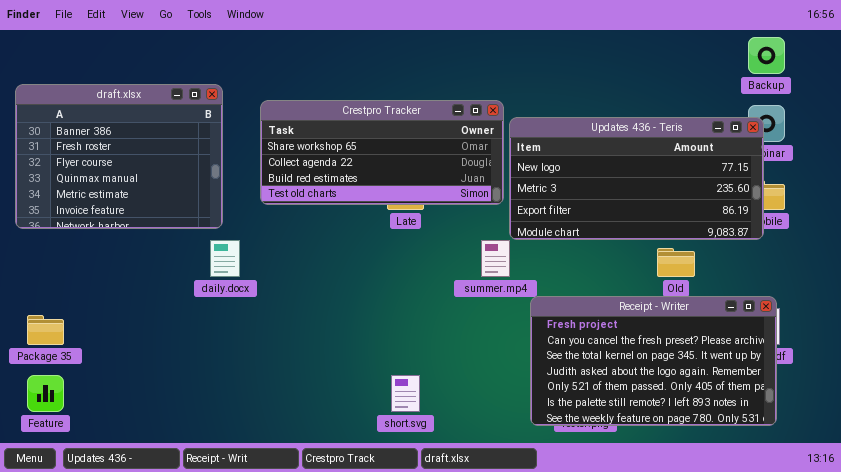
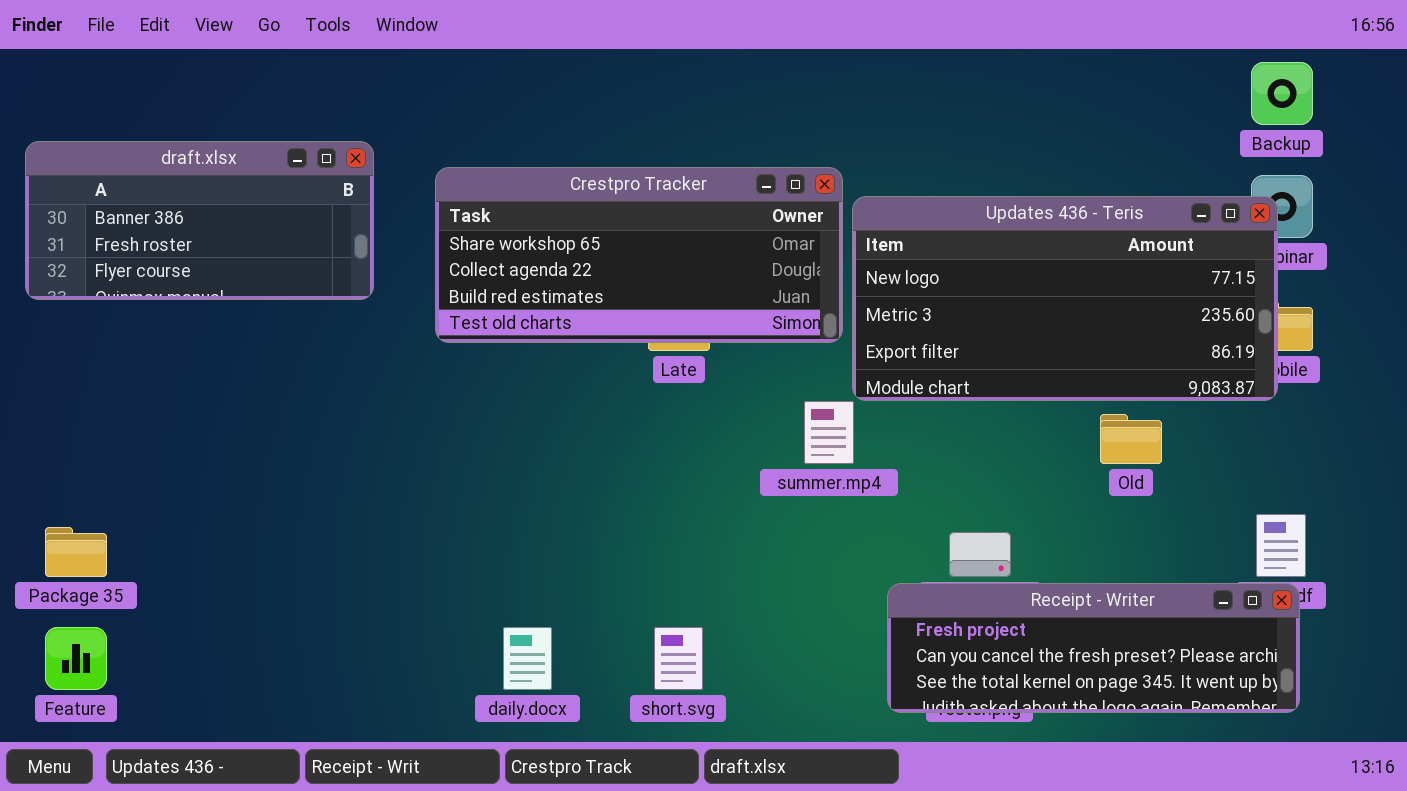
draft.xlsx: [15,84,223,229] -> [25,141,374,300], resized
daily.docx: [210,240,240,277] -> [503,627,552,690], moved
Receipt - Writer: [530,296,777,426] -> [887,583,1300,713], resized

